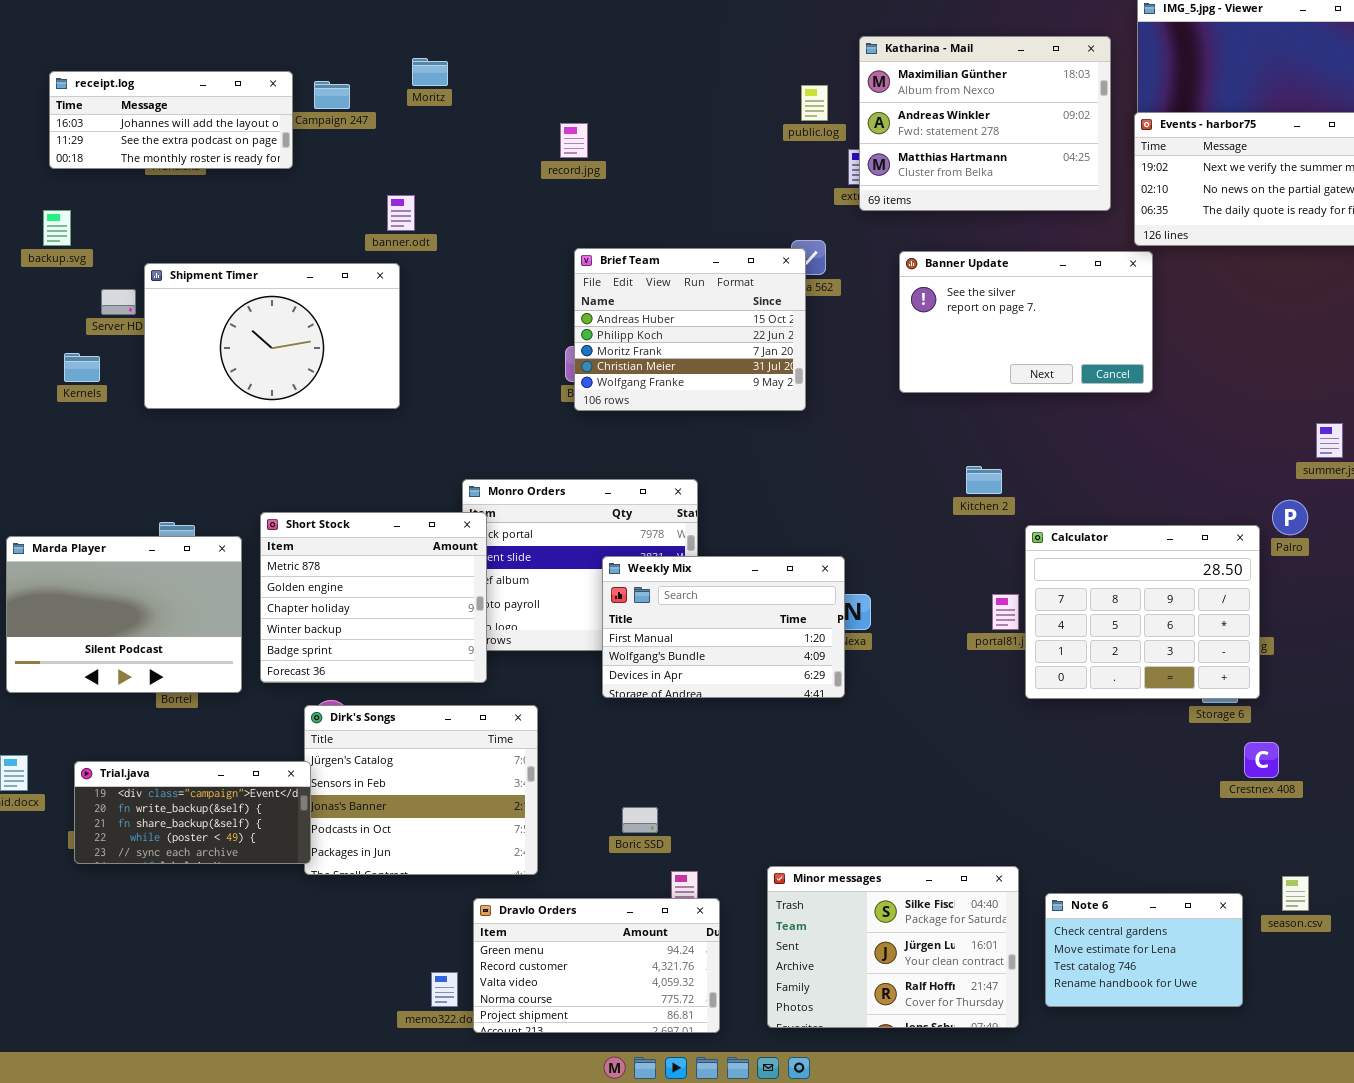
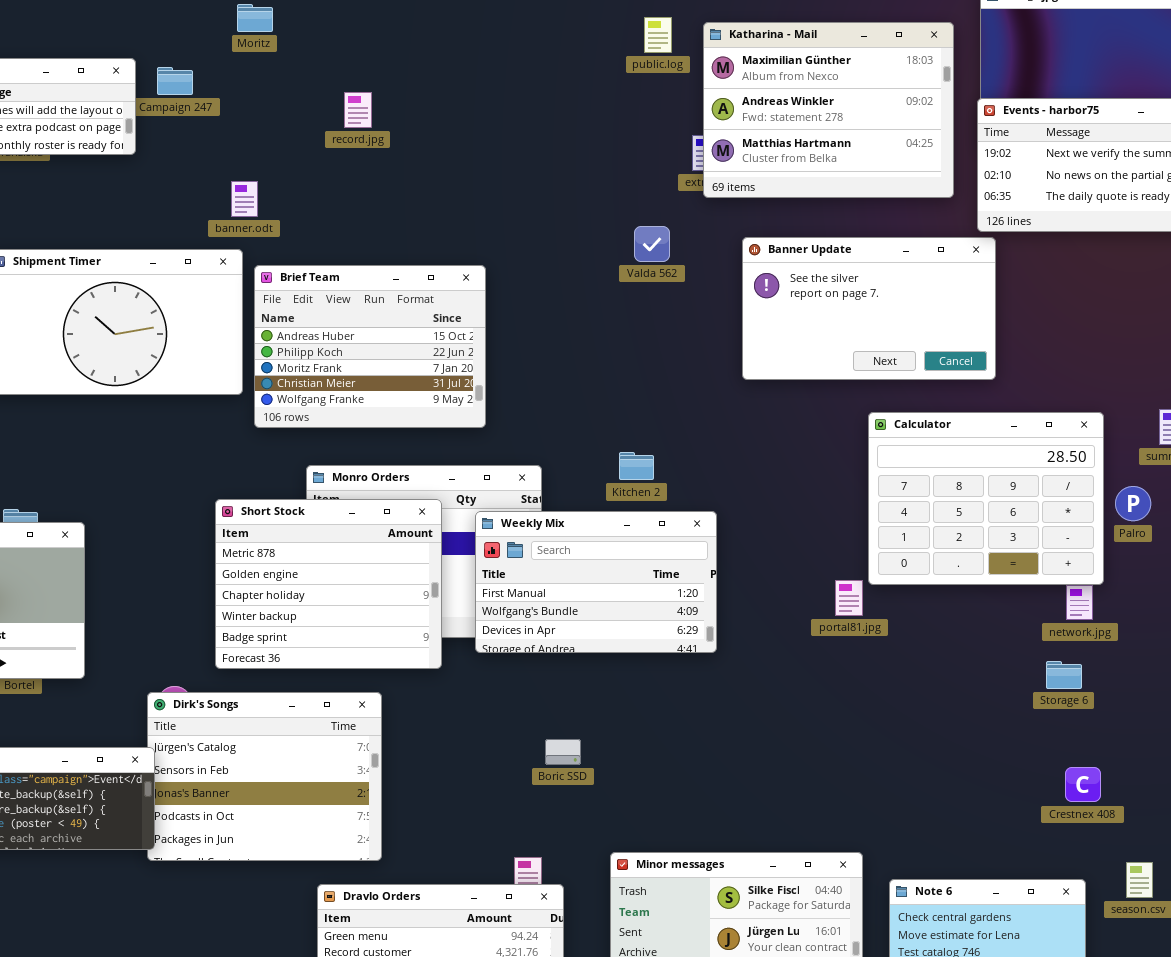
Moritz: [412,58,448,86] -> [237,4,273,32], moved
public.log: [801,85,828,121] -> [644,17,672,53], moved
record.jpg: [560,123,588,158] -> [344,92,372,128], moved
Brief Team: [574,248,806,411] -> [254,265,486,428], moved
Kitchen 2: [966,466,1002,494] -> [619,452,654,480], moved
Short Stock: [260,512,487,683] -> [215,499,442,669], moved
Calculator: [1025,525,1260,699] -> [868,412,1104,585], moved
Weekly Mix: [602,556,845,698] -> [475,511,717,653], moved
Crestnex 408: [1244,742,1279,778] -> [1065,767,1101,802], moved
Boric SSD: [622,807,658,833] -> [545,739,581,765], moved

